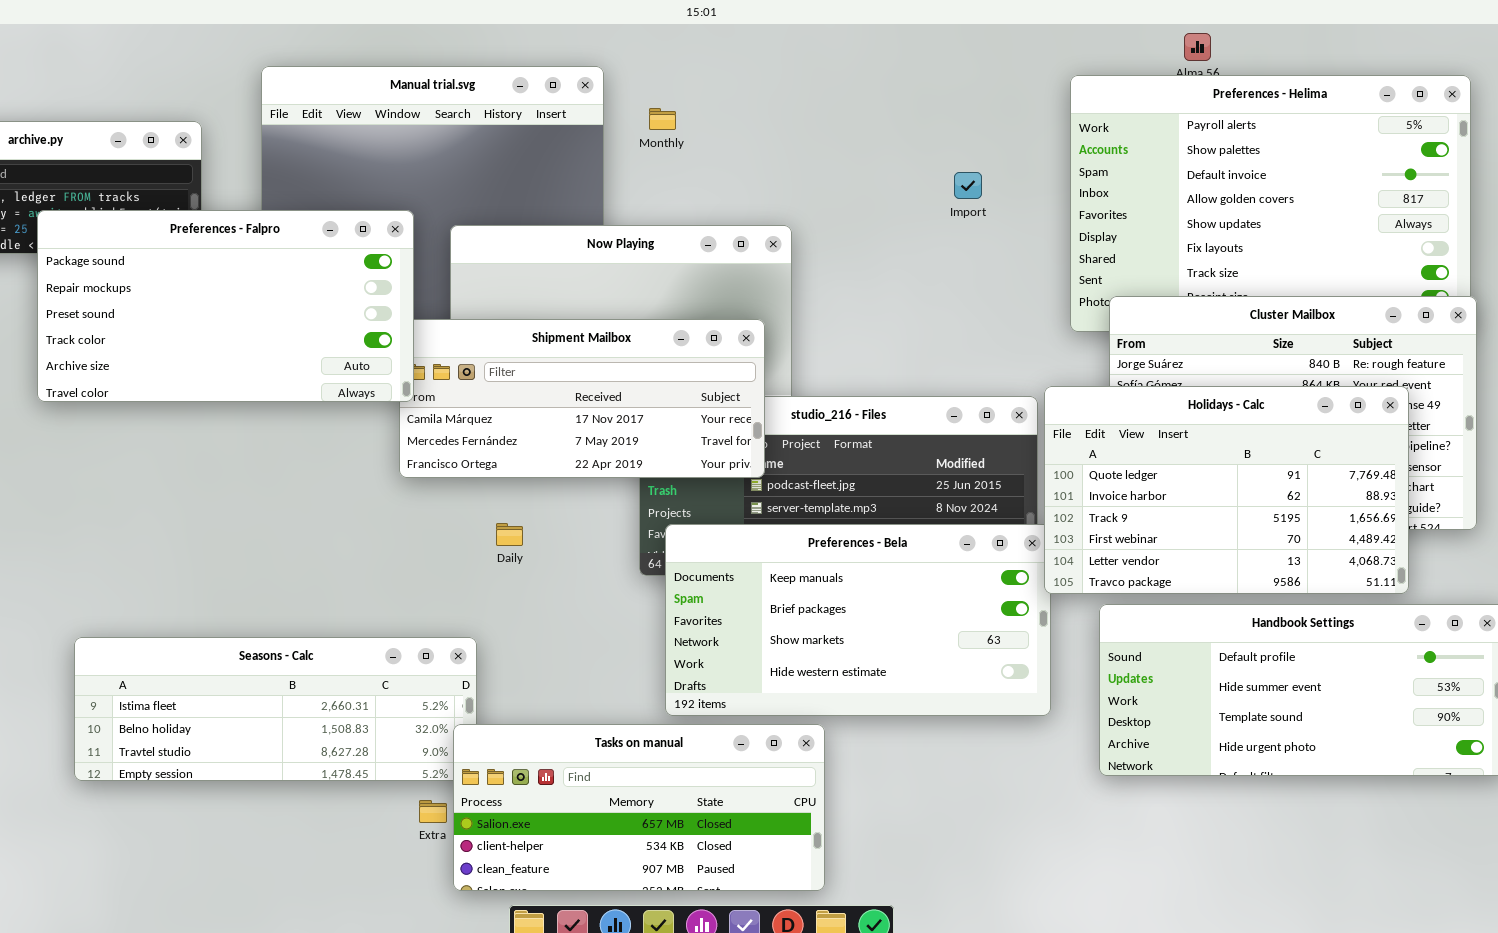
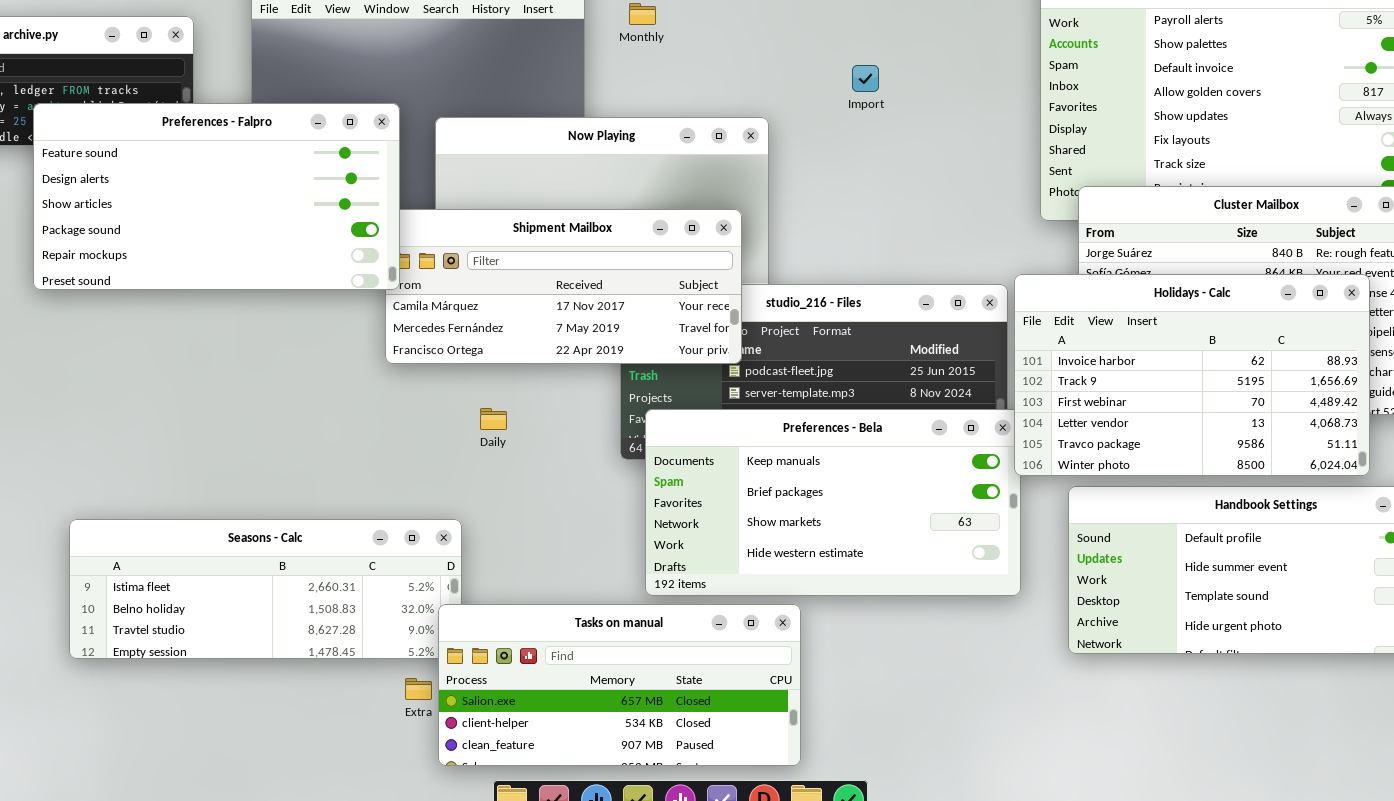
Import: [954,172,982,199] -> [852,65,879,92], moved
Preferences - Falpro: [37,210,414,402] -> [33,103,400,290], scrolled up 3 rows
Holidays - Calc: [1044,386,1409,594] -> [1014,274,1370,476], scrolled down 1 row

